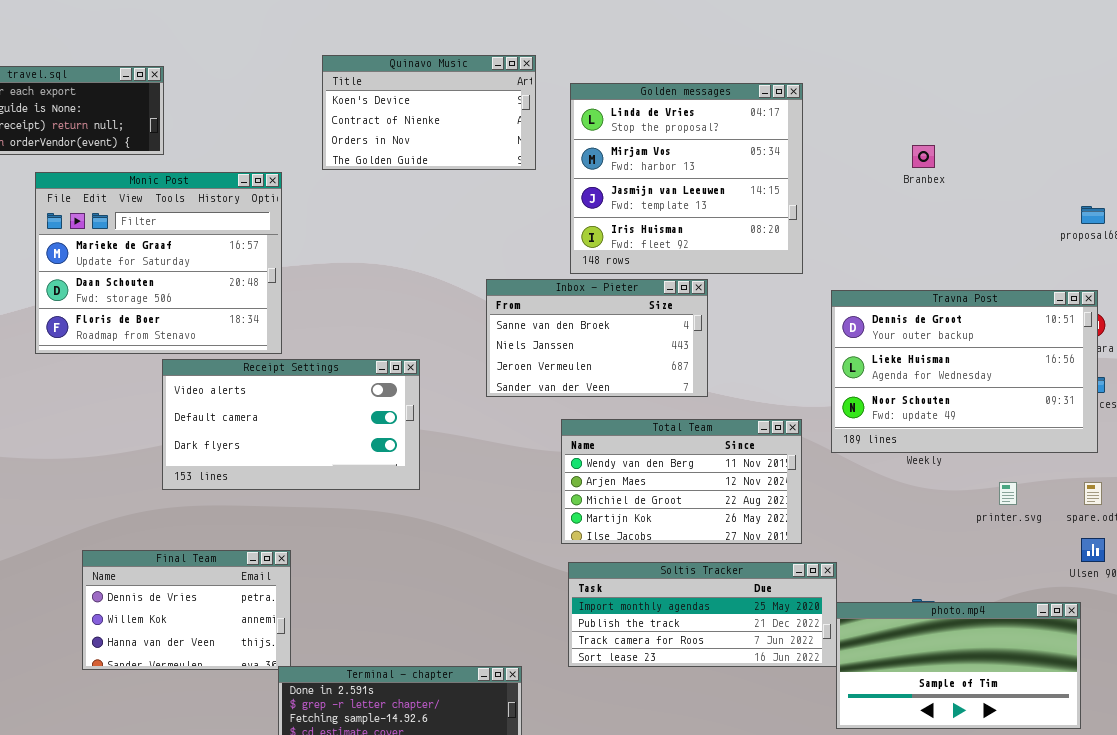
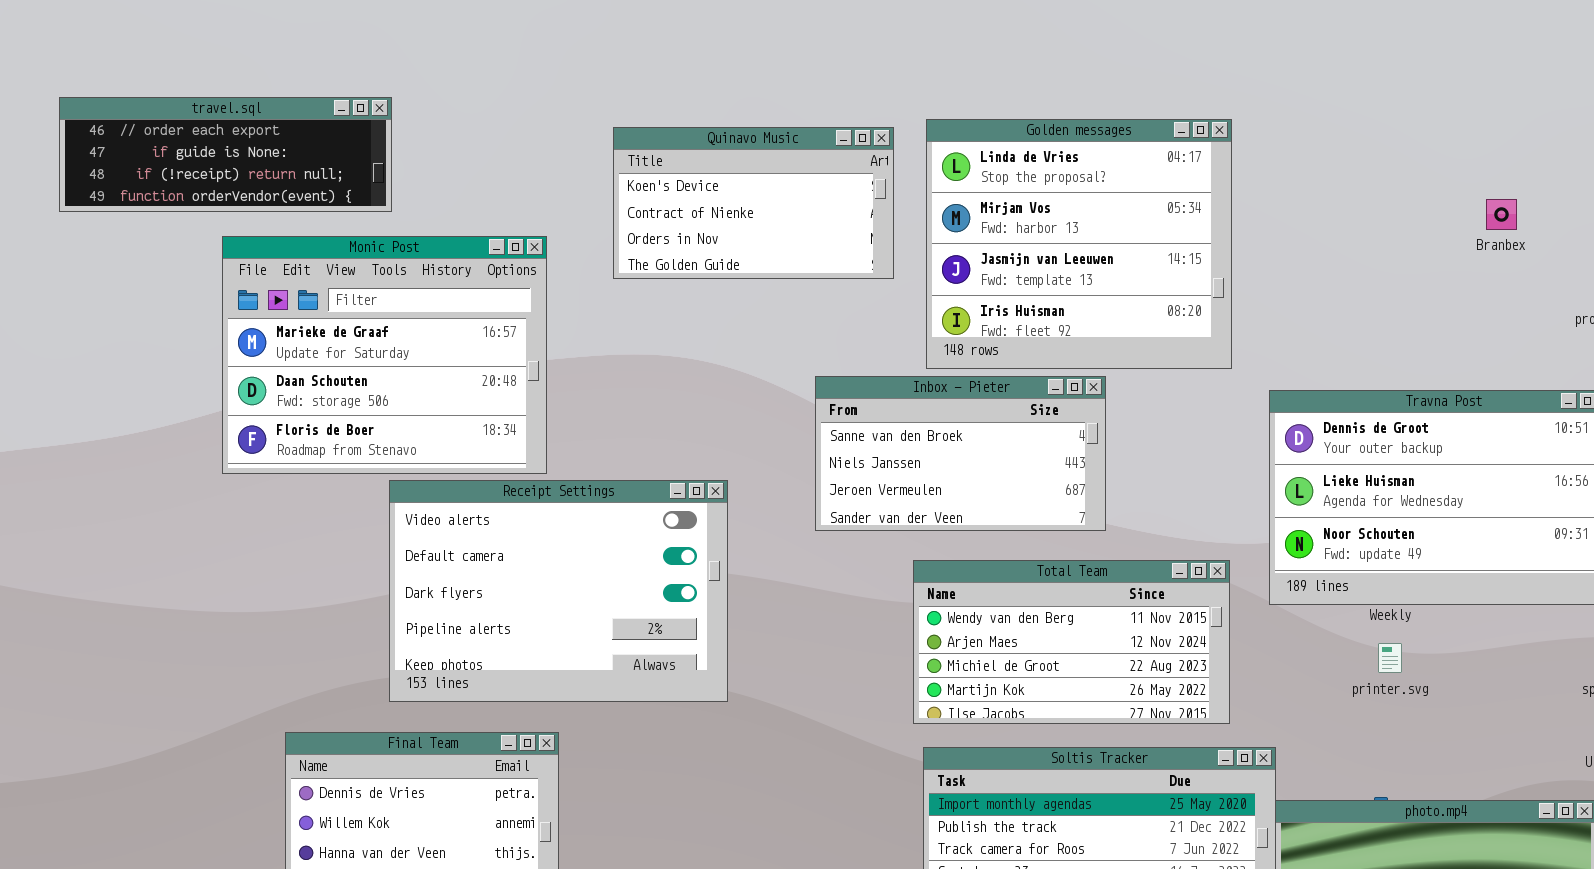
Quinavo Music: [322,55,536,170] -> [613,127,894,279], moved
Branbex: [912,145,935,168] -> [1486,199,1517,230], moved
Receipt Settings: [162,359,420,490] -> [389,480,728,702], resized
printer.svg: [999,482,1017,505] -> [1378,643,1402,673], moved

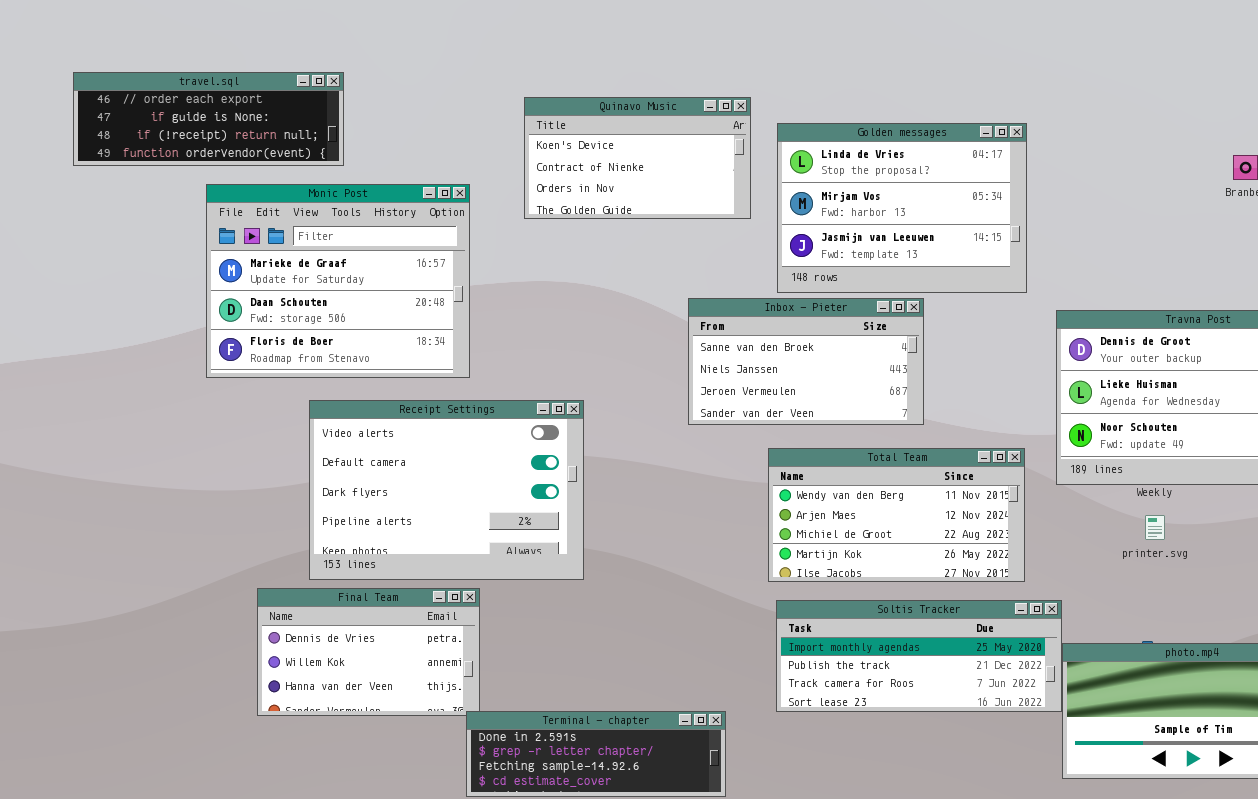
Golden messages: [926,119,1232,369] -> [777,123,1027,293], resized
Receipt Settings: [389,480,728,702] -> [309,400,584,580], moved

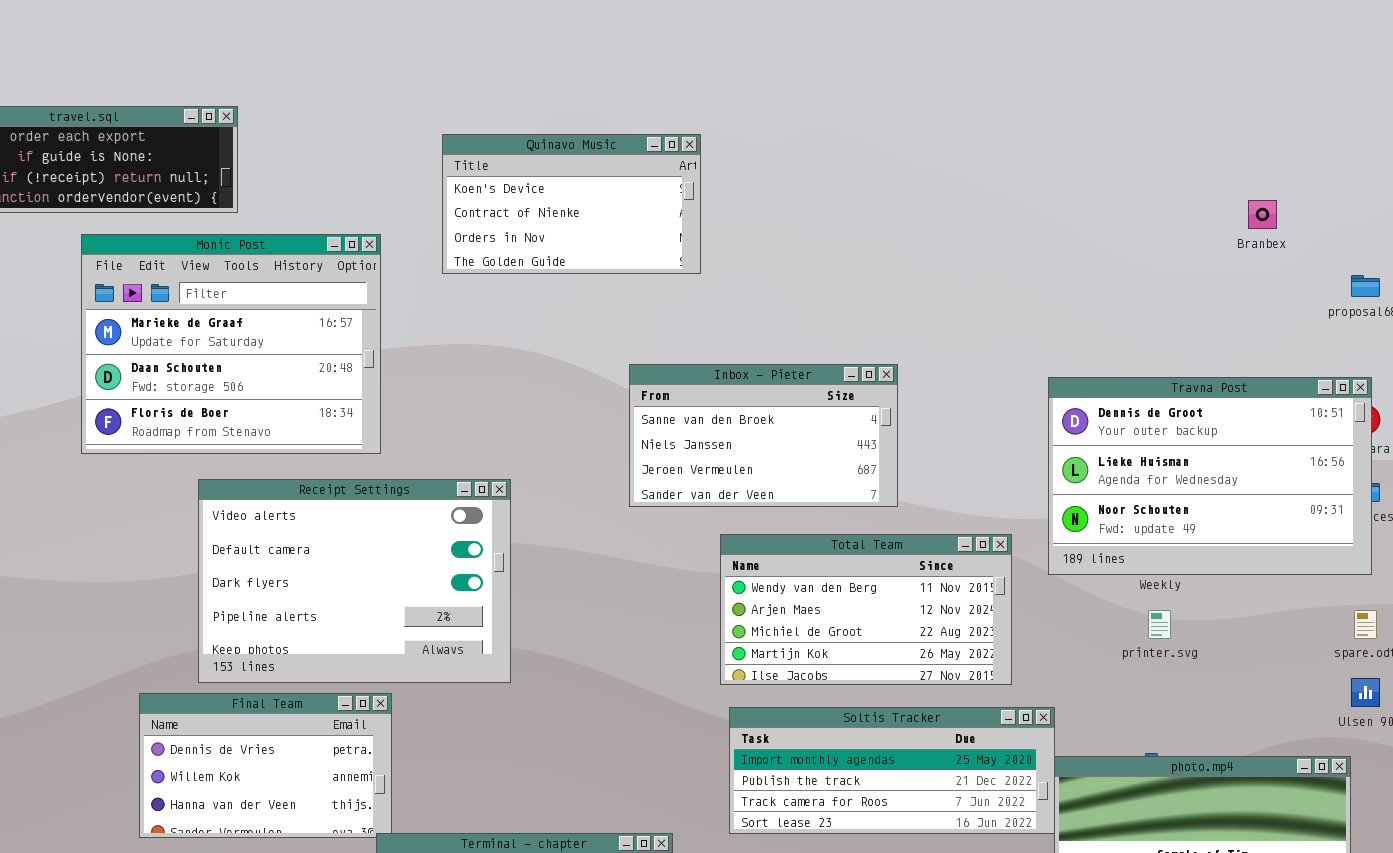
Golden messages: [777,123,1027,293] -> none, closed

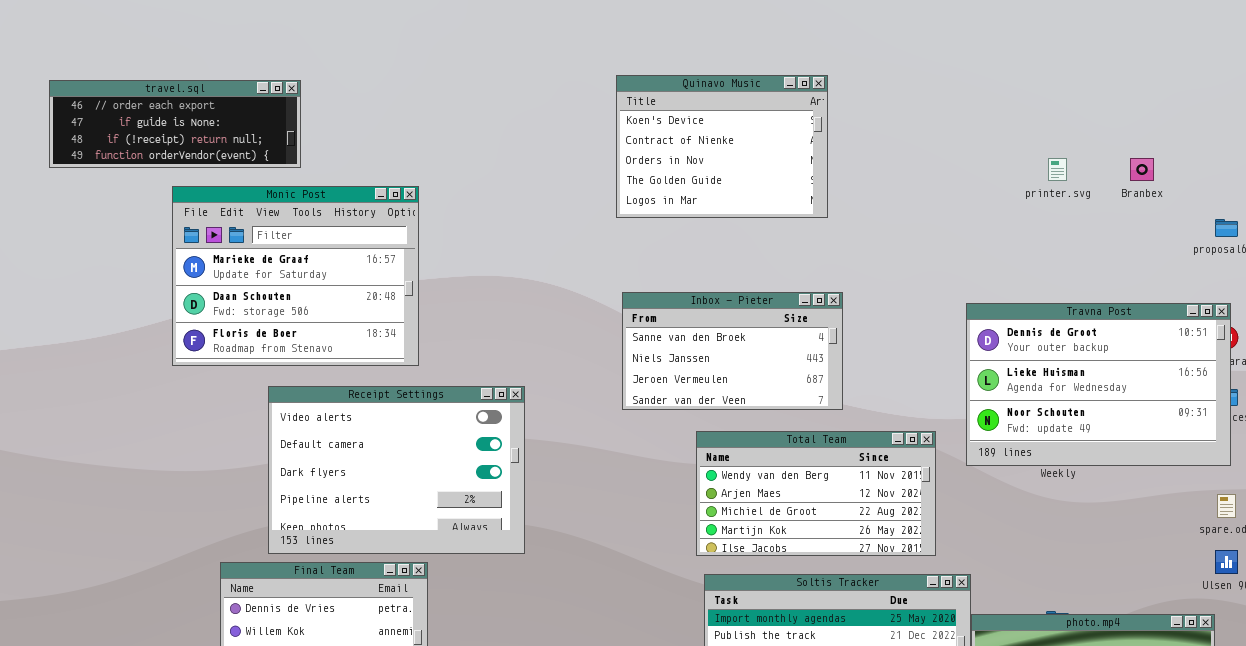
Quinavo Music: [442,134,701,274] -> [616,75,828,218], moved, resized
printer.svg: [1148,610,1171,639] -> [1048,158,1067,181], moved

